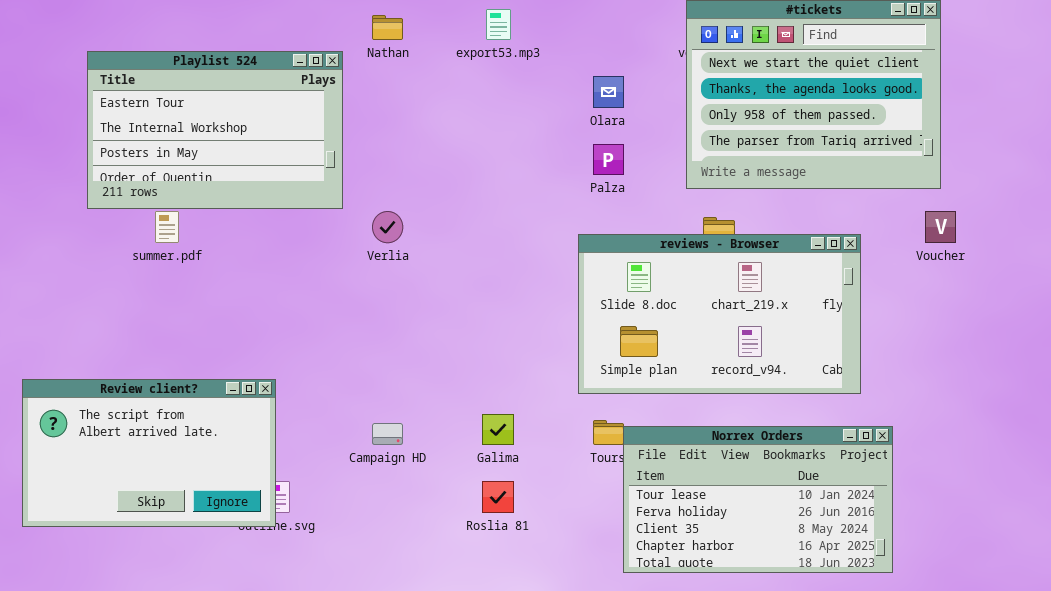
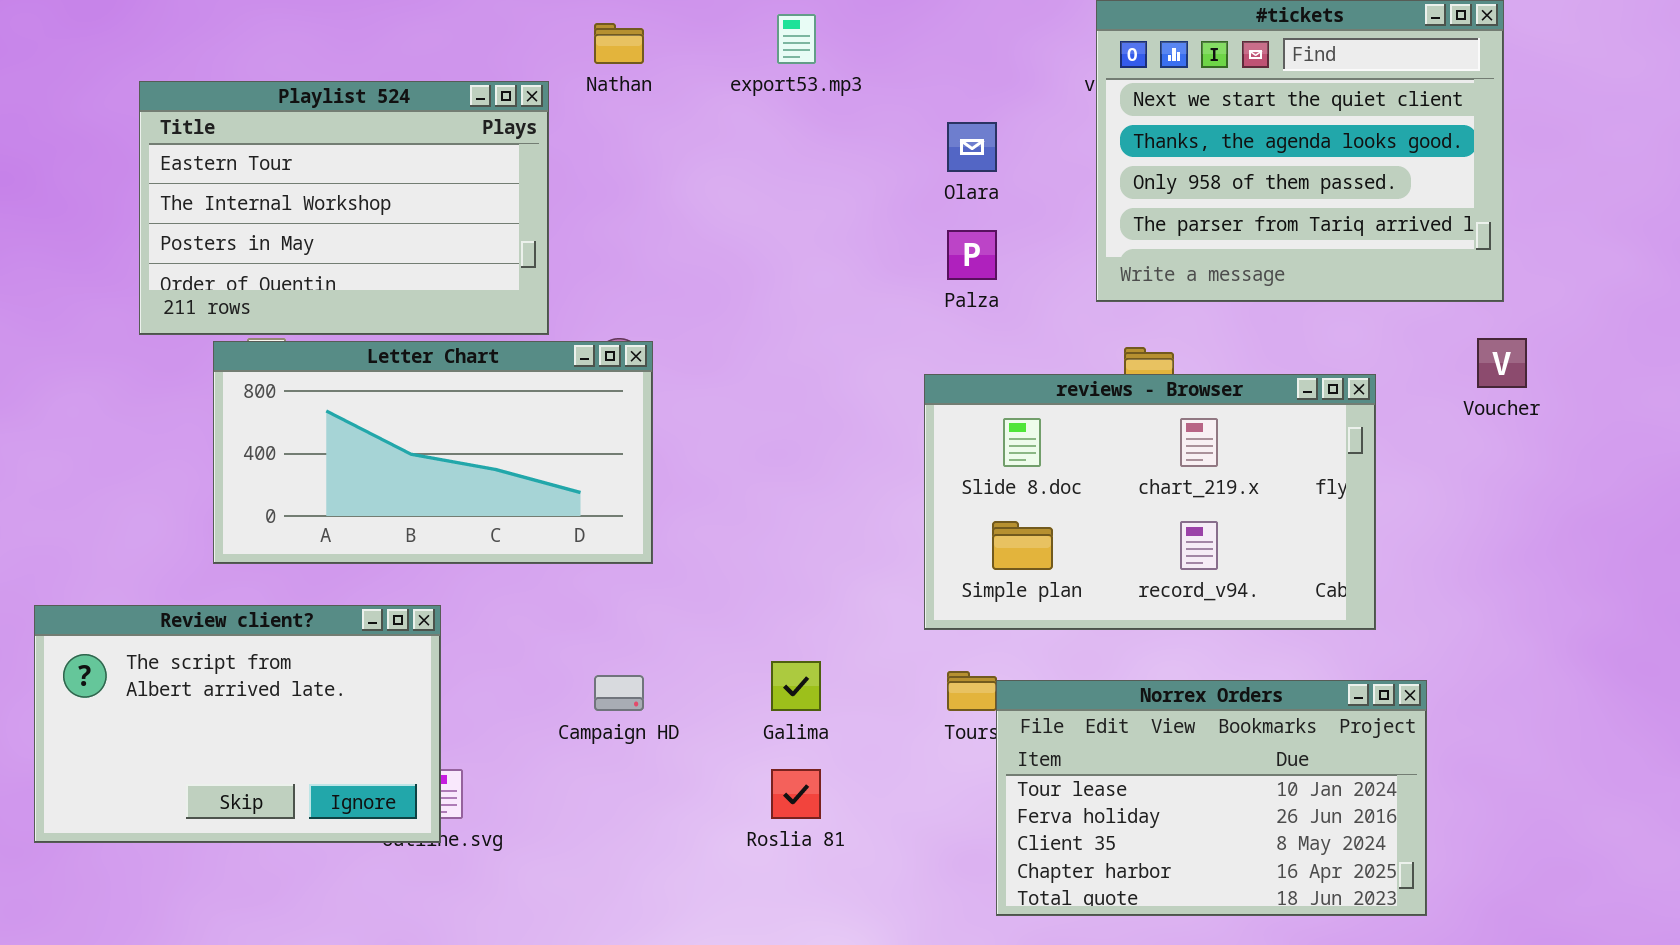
Letter Chart: none -> [213,341,653,564], opened

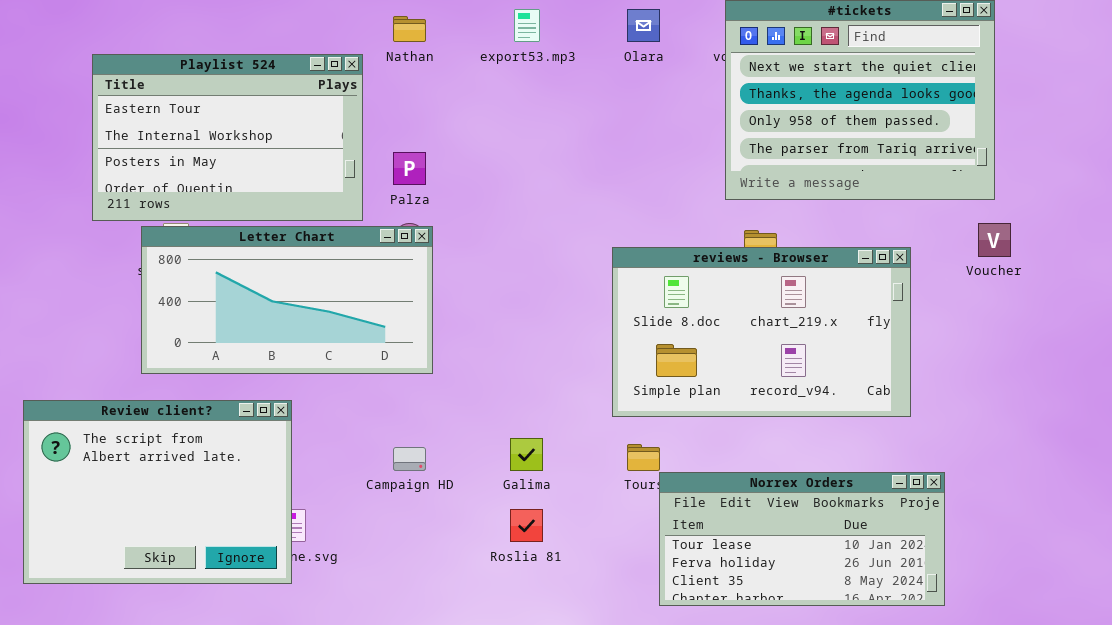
Olara: [947,122,997,172] -> [627,9,660,42], moved
Palza: [947,230,997,280] -> [393,152,426,185], moved
Review client?: [34,605,441,843] -> [23,400,292,584], resized
Norrex Orders: [996,680,1427,916] -> [659,472,945,606], resized

